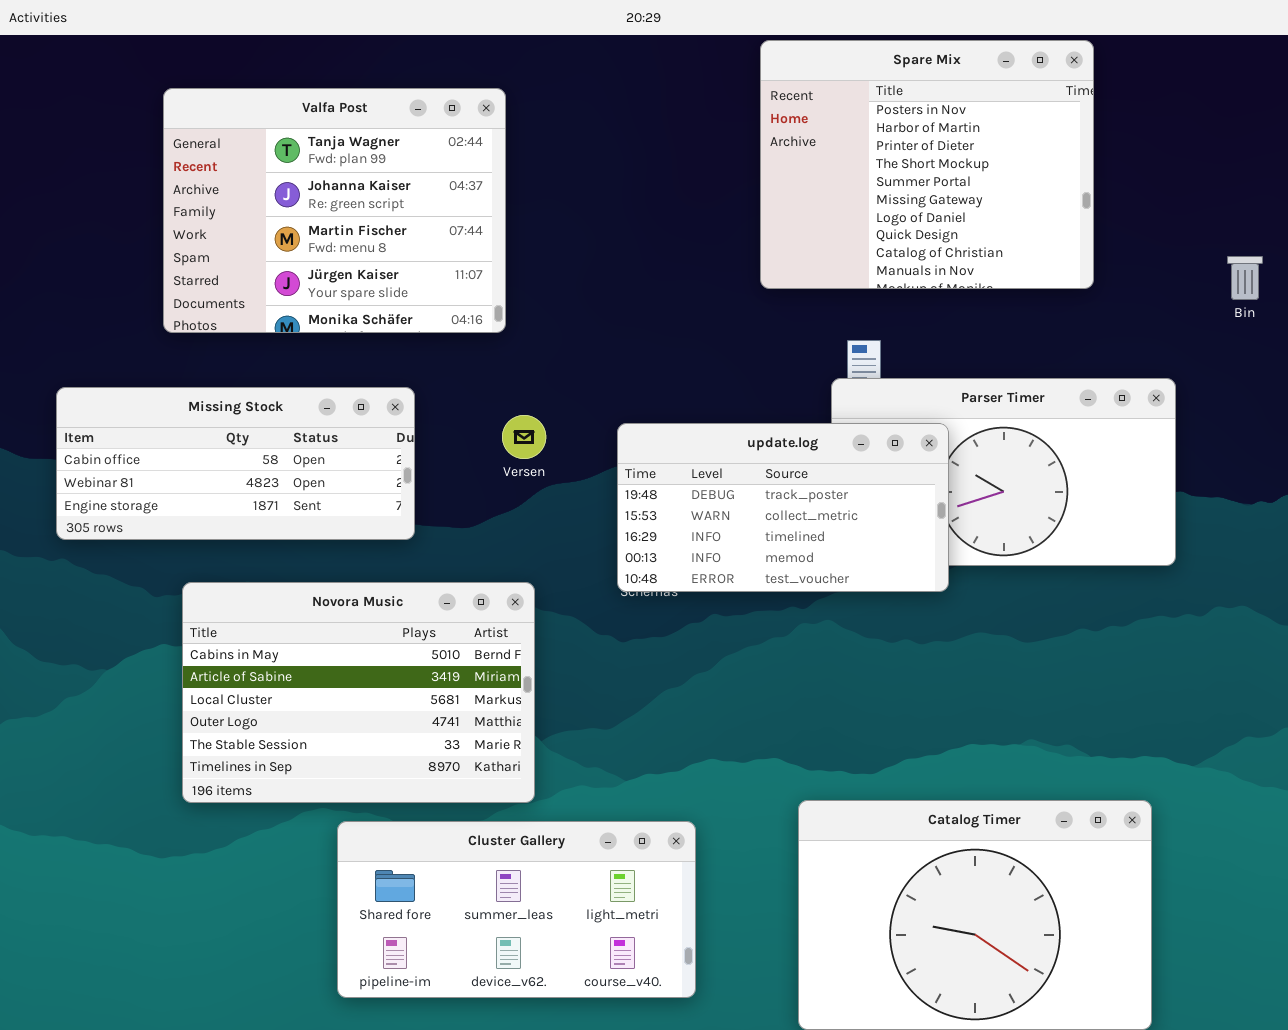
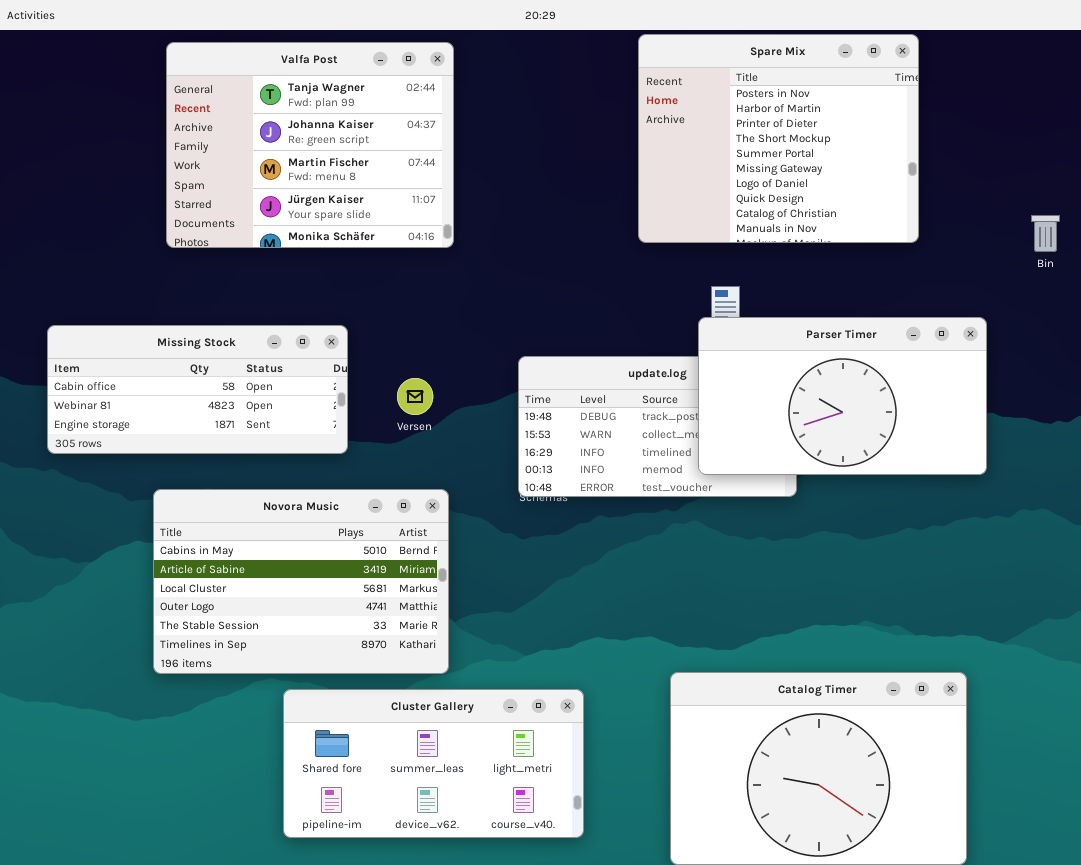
Valfa Post: [163,88,506,333] -> [166,42,454,248], moved
Parser Timer: [831,378,1176,566] -> [698,317,987,475], raised
Versen: [502,415,546,459] -> [397,378,433,415], moved

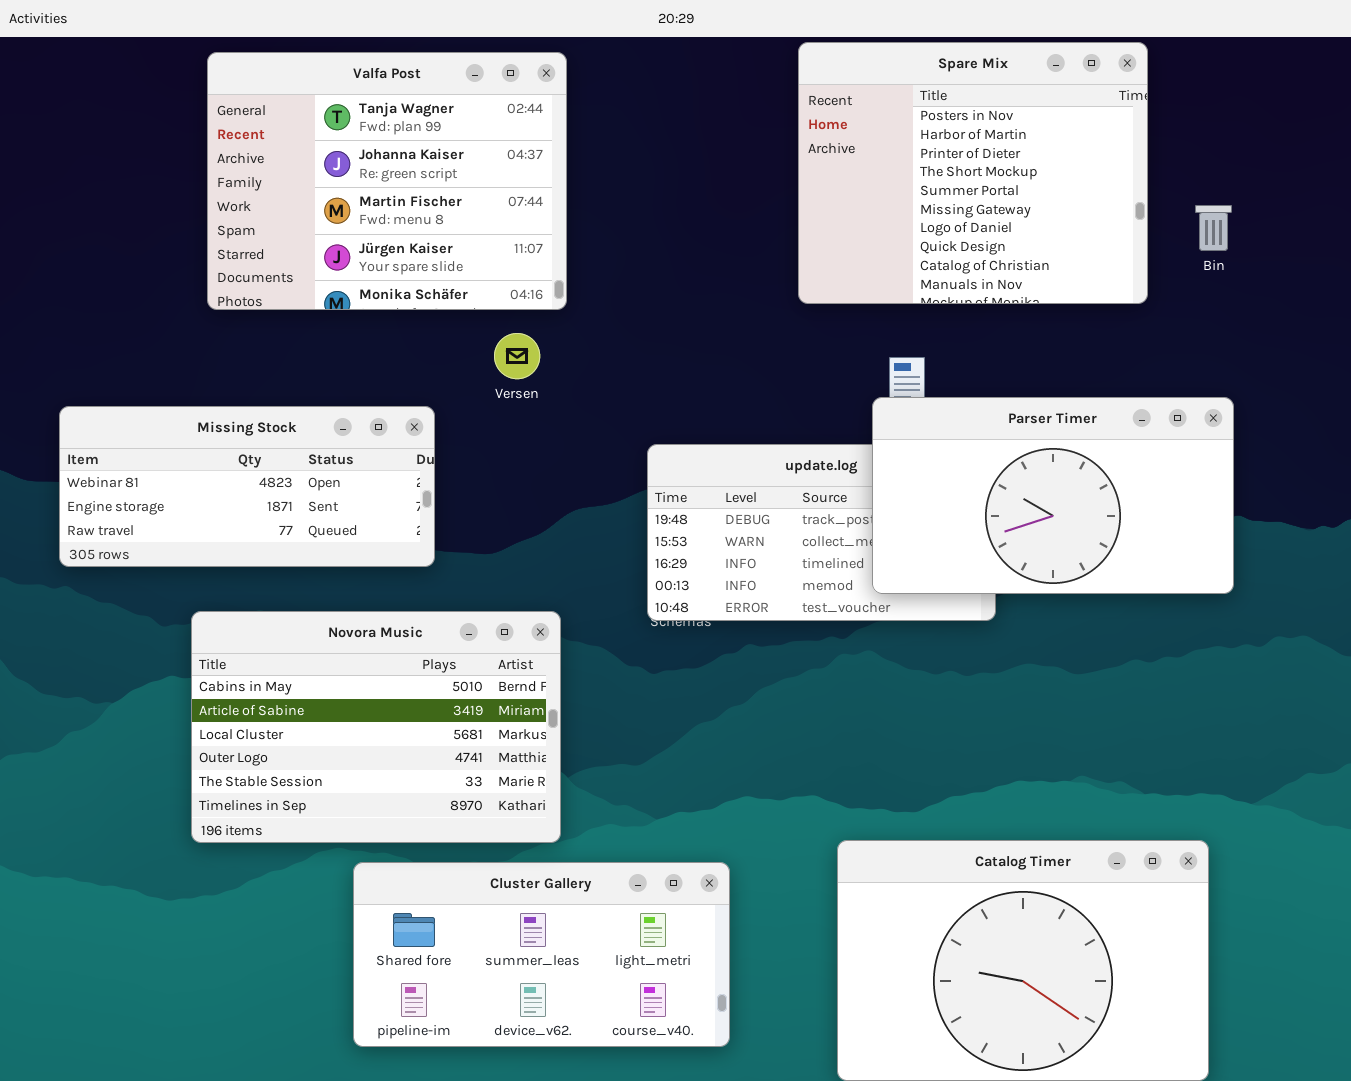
Bin: [1031,215,1060,252] -> [1195,205,1232,251], moved
Missing Stock: [47,325,348,454] -> [59,406,435,567], scrolled down 1 row
Versen: [397,378,433,415] -> [494,333,540,379], moved

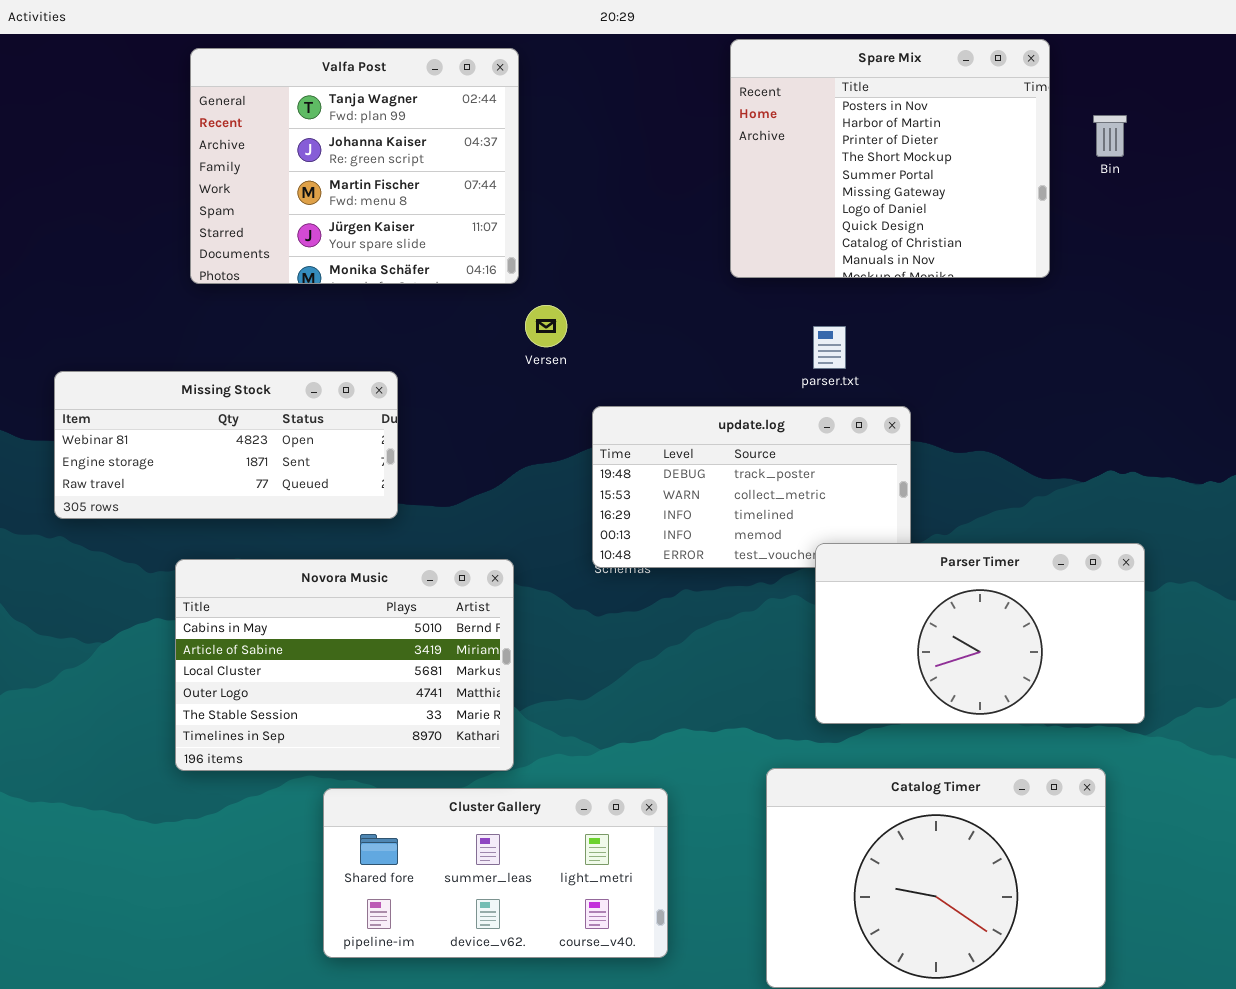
Bin: [1195,205,1232,251] -> [1093,115,1127,157], moved
Versen: [494,333,540,379] -> [525,305,567,347], moved
Parser Timer: [872,397,1234,594] -> [815,543,1145,724], moved

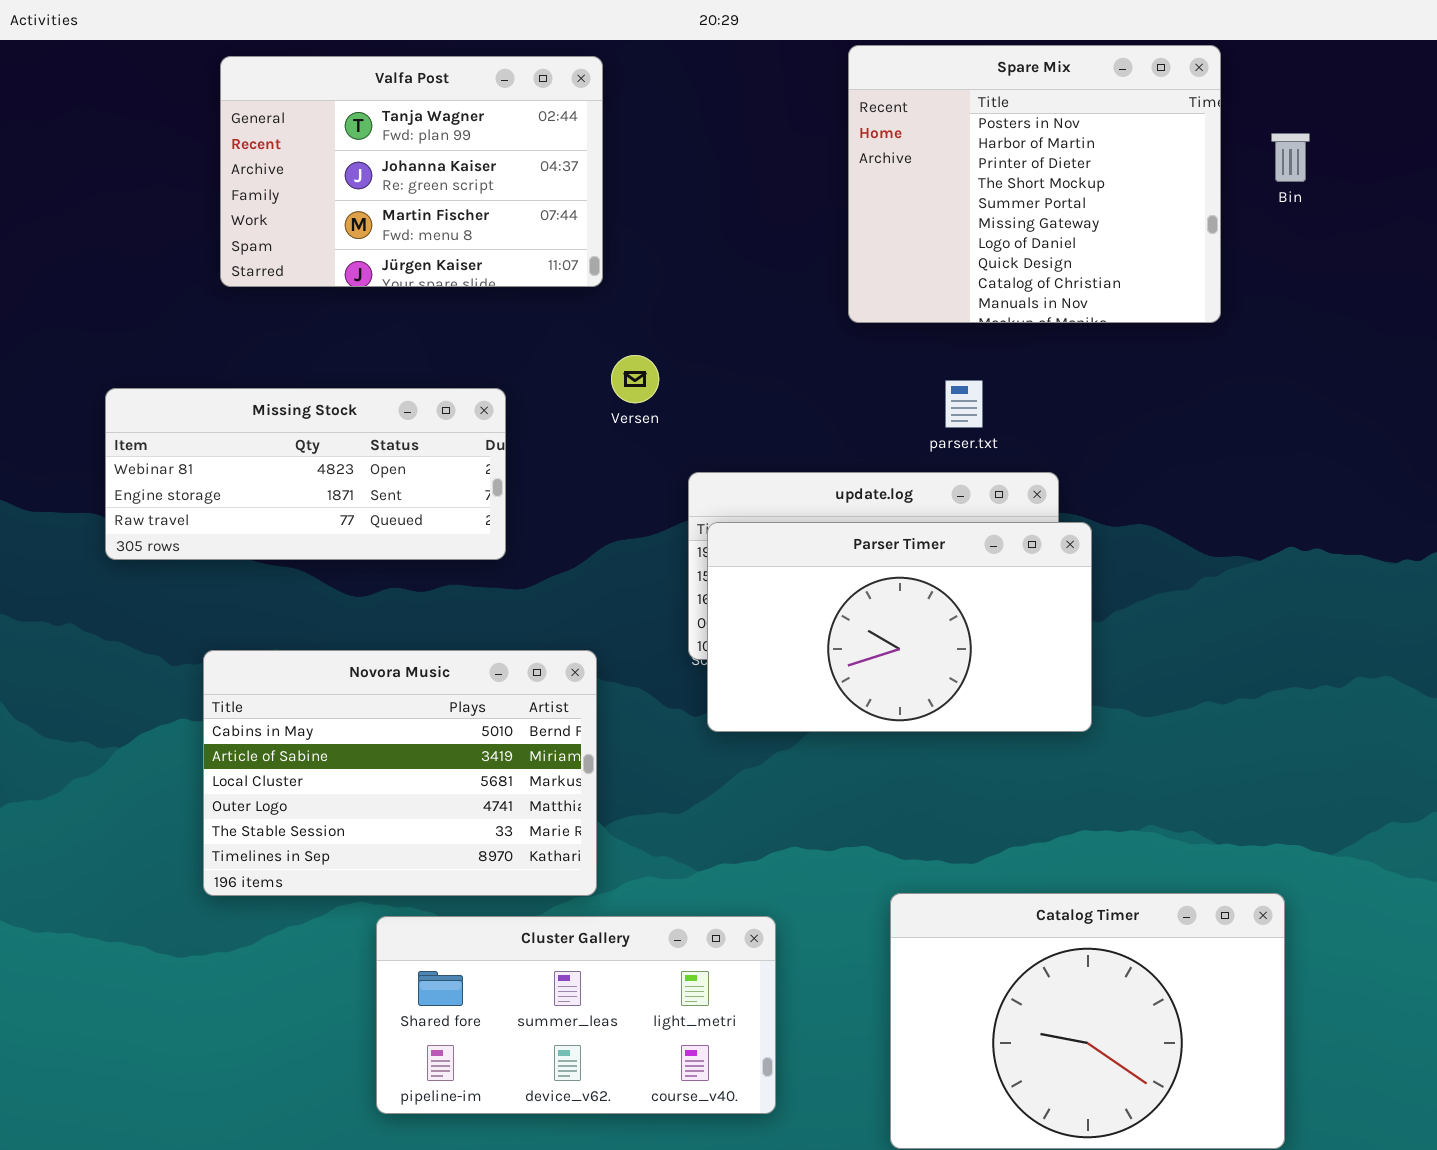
Valfa Post: [190,48,519,284] -> [220,56,603,287], resized
Missing Stock: [54,371,398,519] -> [105,388,506,560], moved
Parser Timer: [815,543,1145,724] -> [707,522,1092,732], moved

